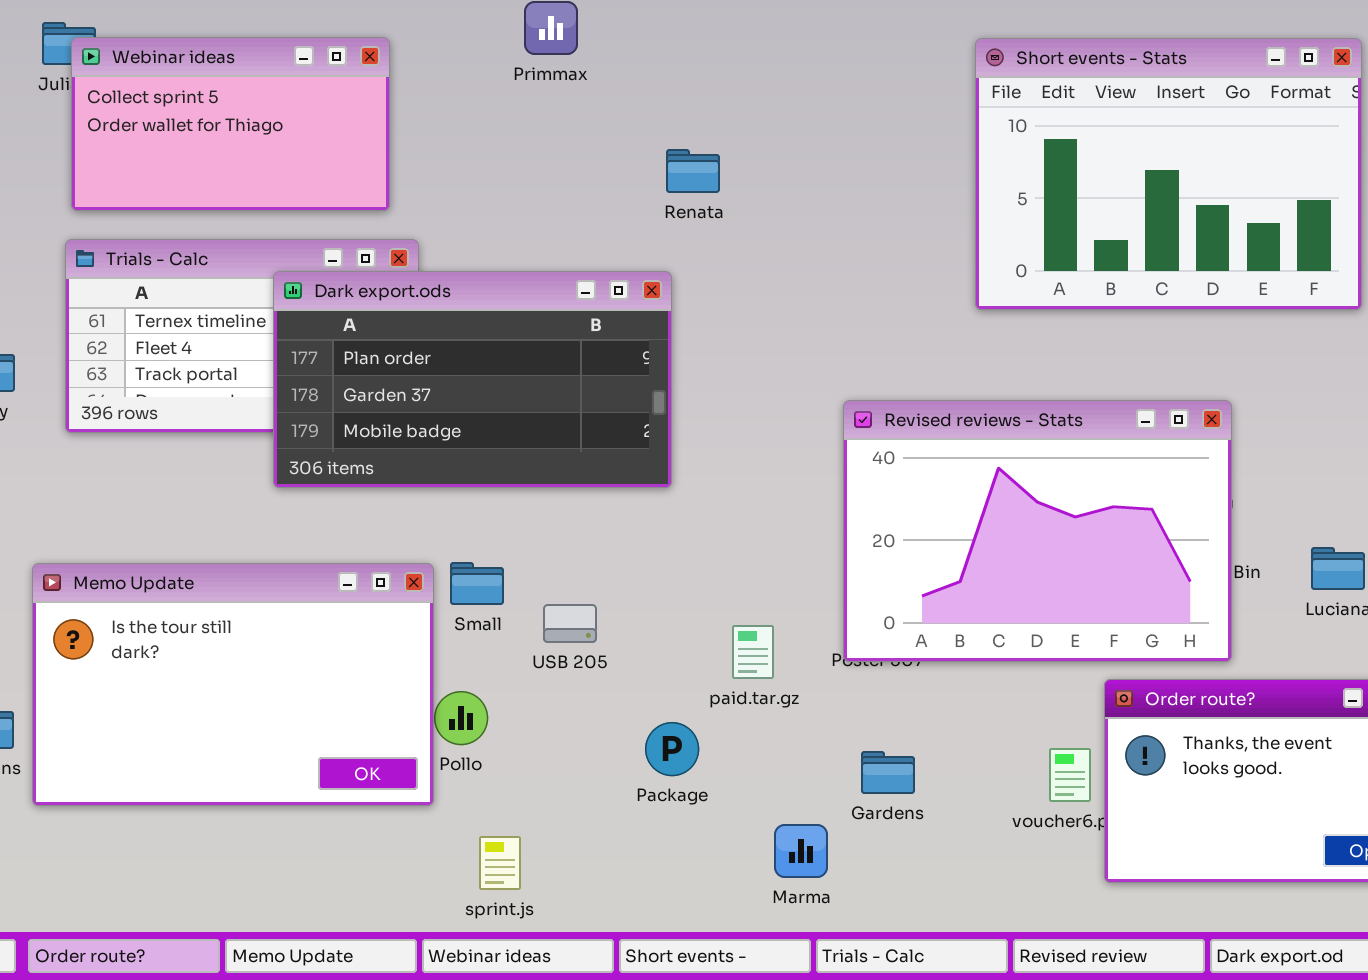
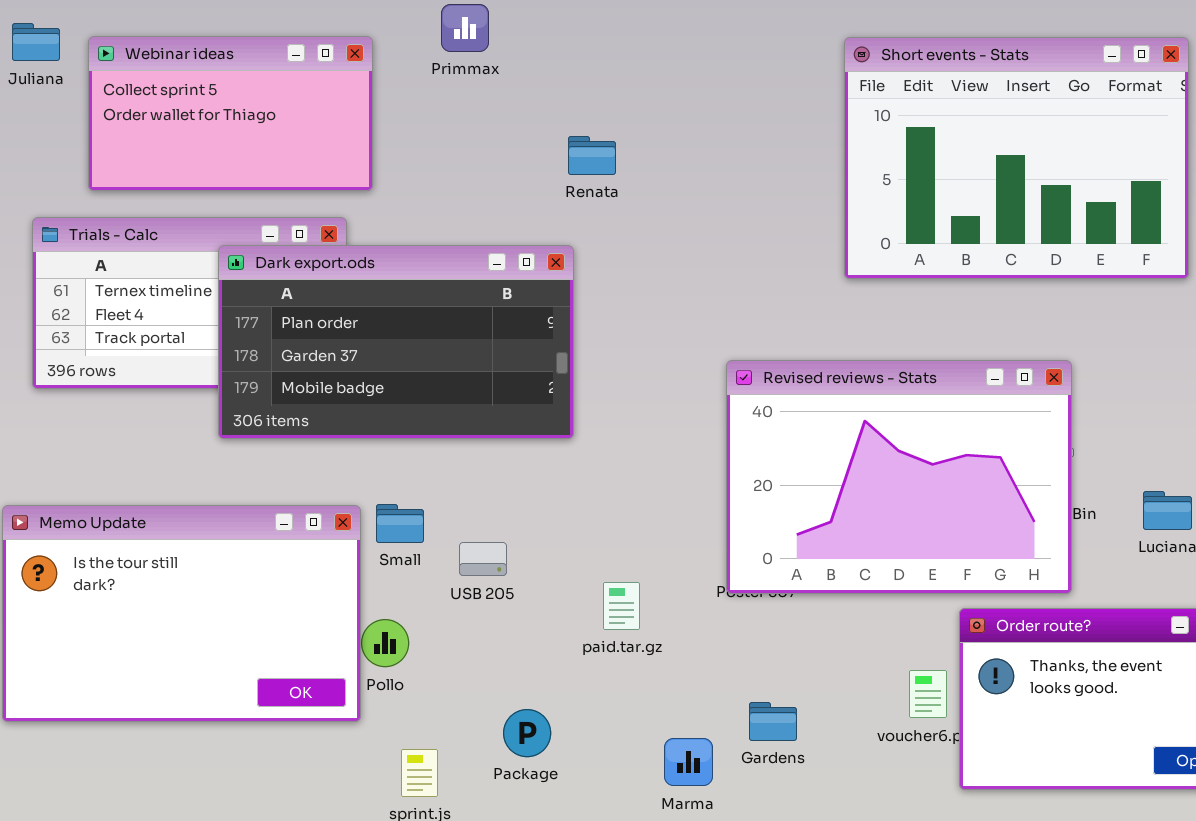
Webinar ideas: [71,37,390,211] -> [88,36,373,191], moved
paid.tar.gz: [732,625,774,679] -> [603,582,640,630], moved
Package: [645,722,699,776] -> [503,709,551,757], moved
Gardens: [861,751,915,794] -> [749,702,797,741], moved

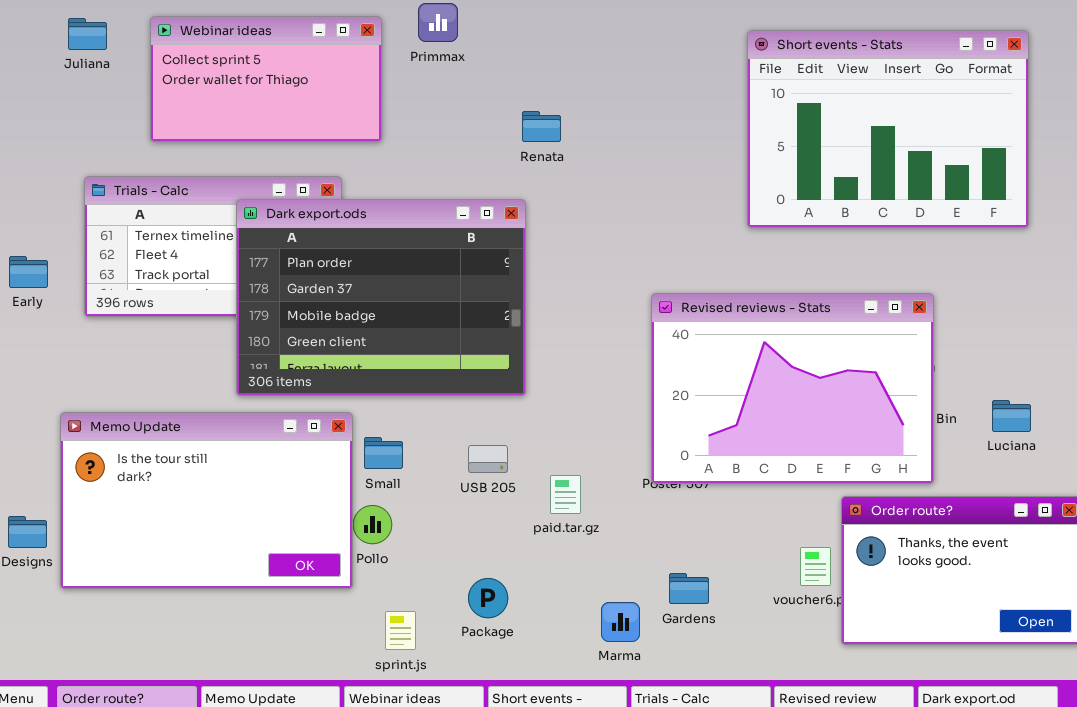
Webinar ideas: [88,36,373,191] -> [150,16,382,142], moved
Dark export.ods: [218,245,574,439] -> [236,199,526,396], resized
Small: [376,504,424,543] -> [364,437,403,469], moved
USB 205: [459,542,507,576] -> [468,445,508,473], moved

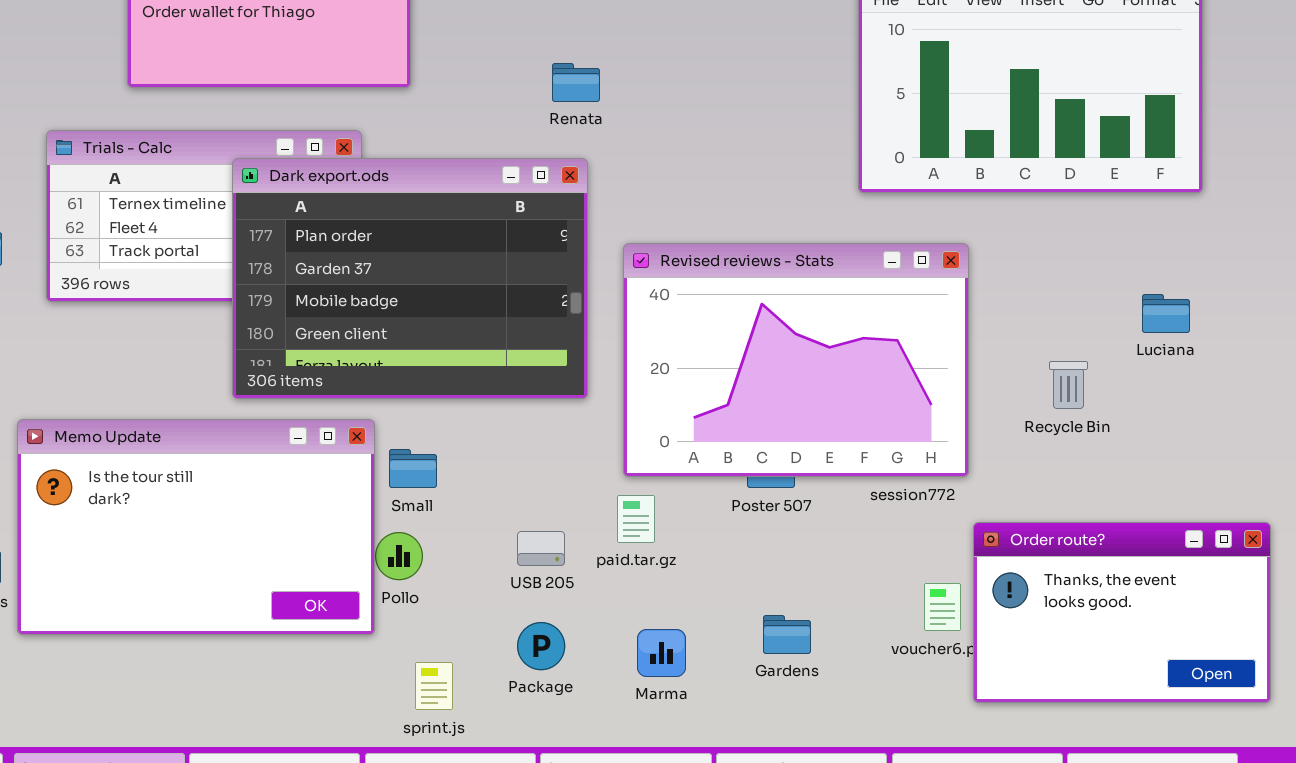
Renata: [522,111,561,142] -> [552,63,600,102], moved
Revised reviews - Stats: [651,293,934,484] -> [623,243,969,477], moved
Luciana: [992,400,1031,432] -> [1142,294,1190,333], moved
USB 205: [468,445,508,473] -> [517,531,565,566], moved
Marma: [601,602,640,642] -> [637,629,686,677], moved

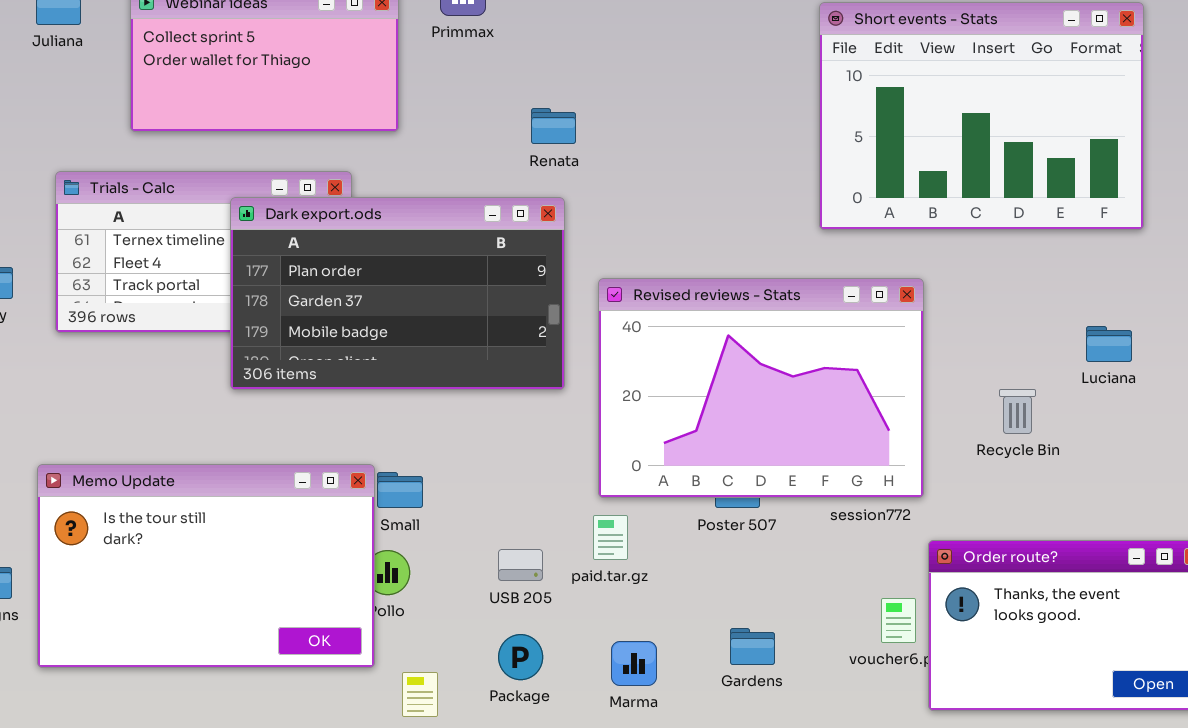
Dark export.ods: [232,158,588,399] -> [230,197,565,390], resized
Memo Update: [17,419,375,635] -> [37,464,375,668], moved

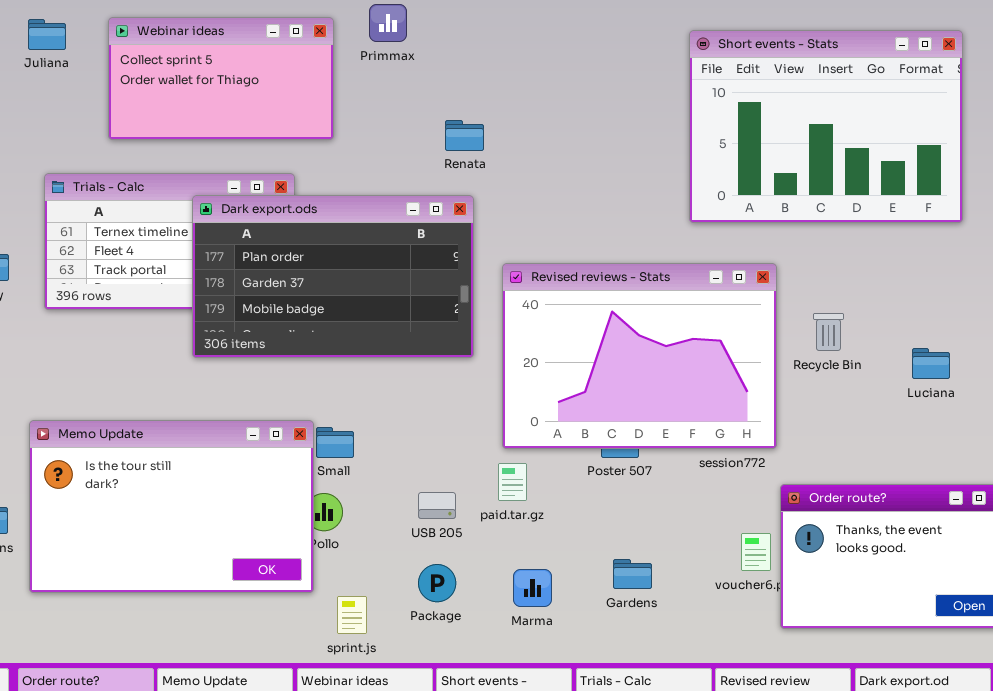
Luciana: [1086,326,1132,362] -> [912,348,950,379], moved
Recycle Bin: [999,389,1036,434] -> [813,313,844,351], moved

